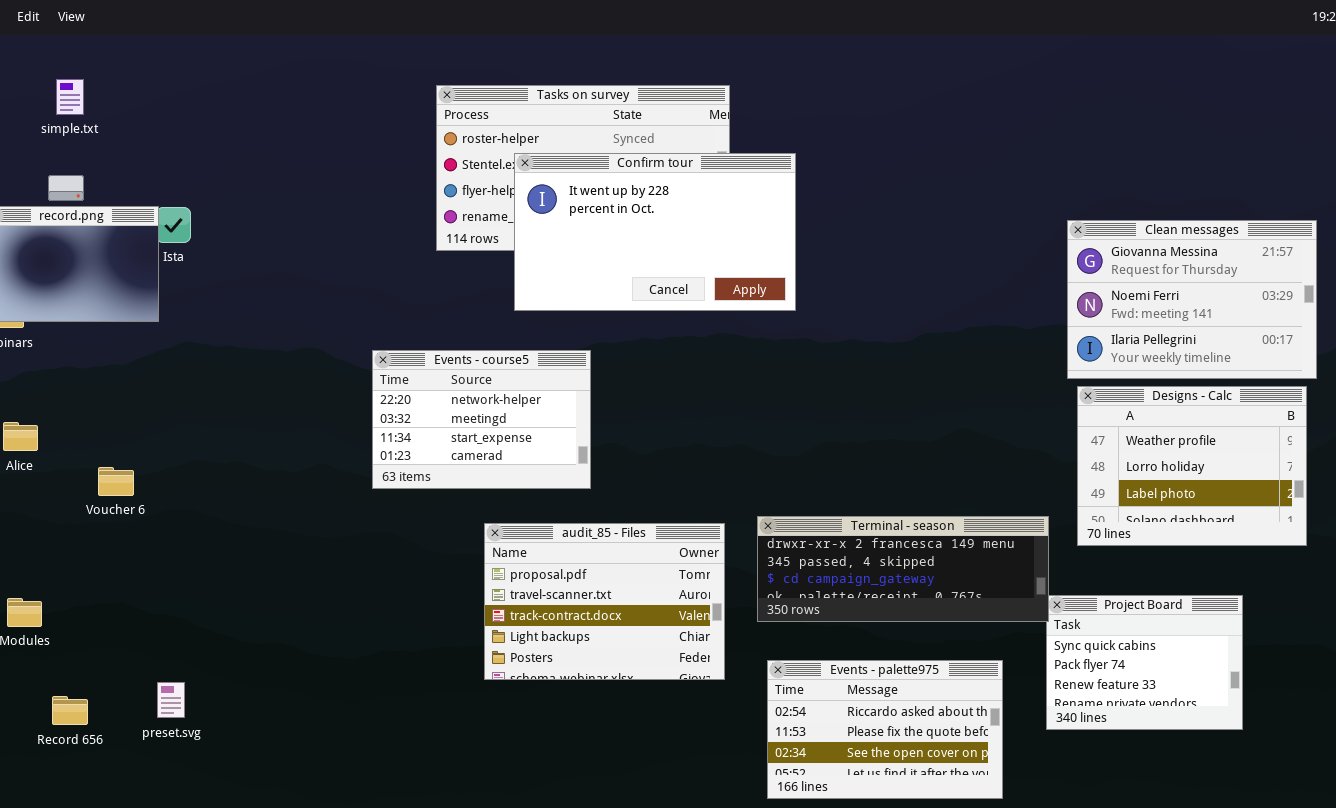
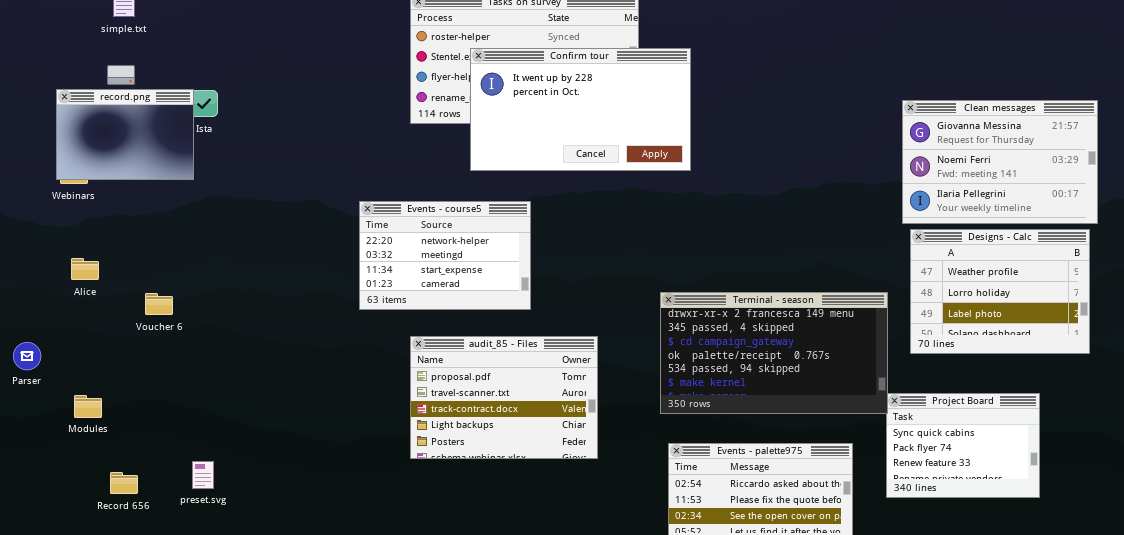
Terminal - season: [757,516,1049,622] -> [660,292,888,414], resized
audit_85 - Files: [484,523,725,680] -> [410,336,598,459], moved

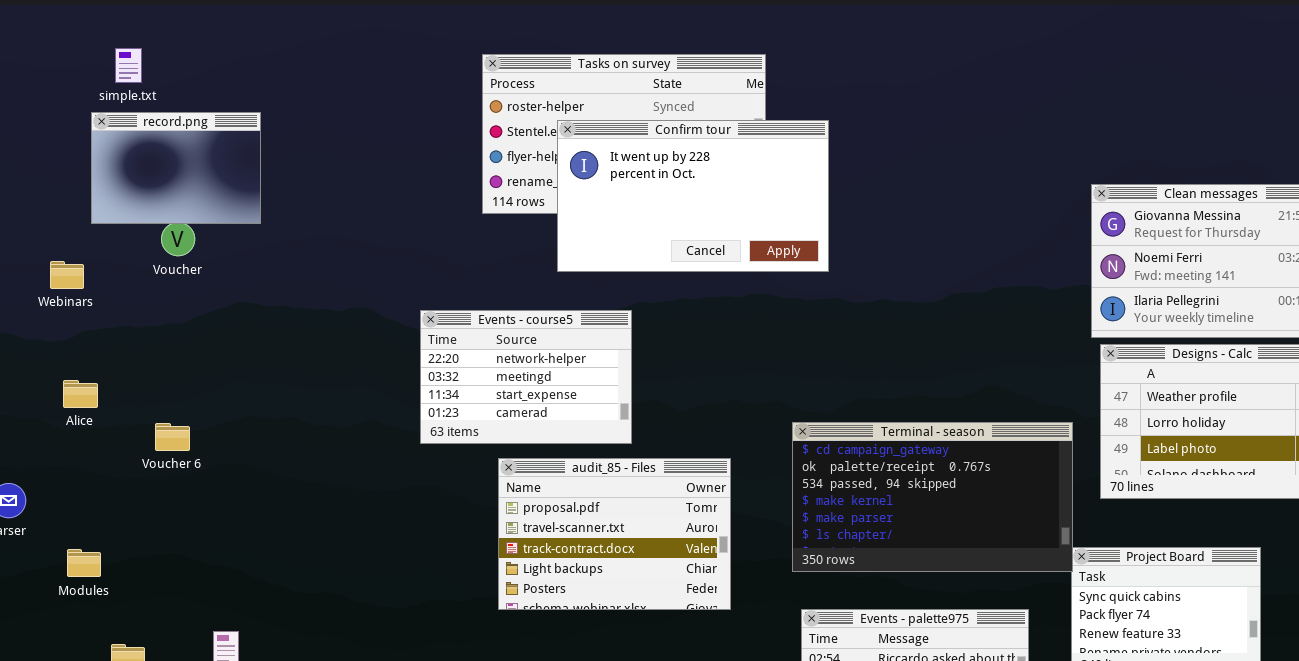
record.png: [56,89,194,180] -> [91,112,261,224], moved
Terminal - season: [660,292,888,414] -> [792,422,1073,572], scrolled down 2 rows
audit_85 - Files: [410,336,598,459] -> [498,458,731,610], moved

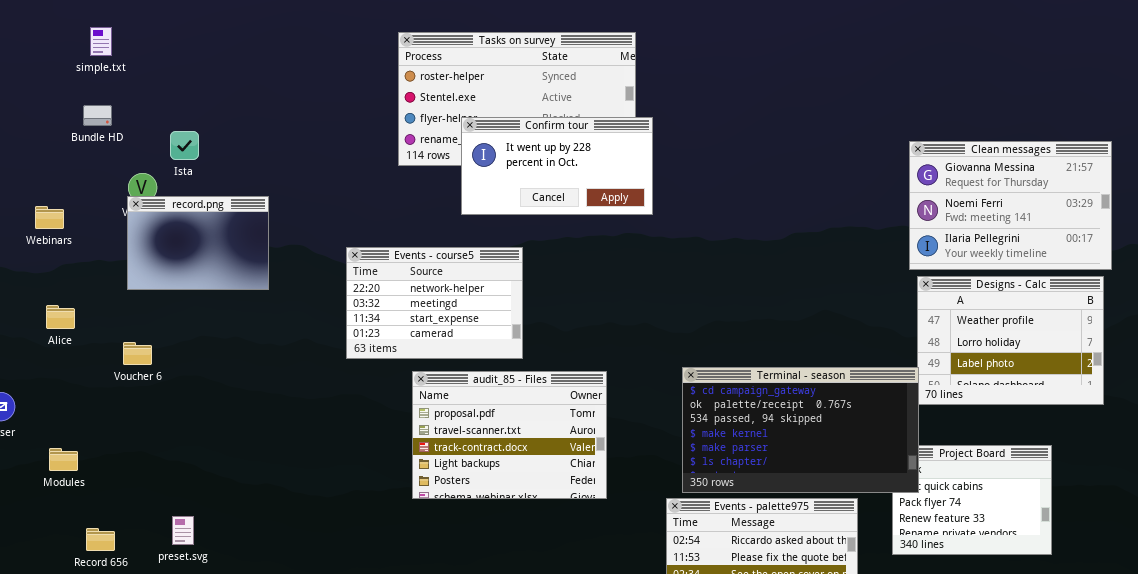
record.png: [91,112,261,224] -> [127,196,269,290], moved
Confirm tour: [557,120,829,272] -> [461,117,653,215], resized
Terminal - season: [792,422,1073,572] -> [682,367,919,493], moved

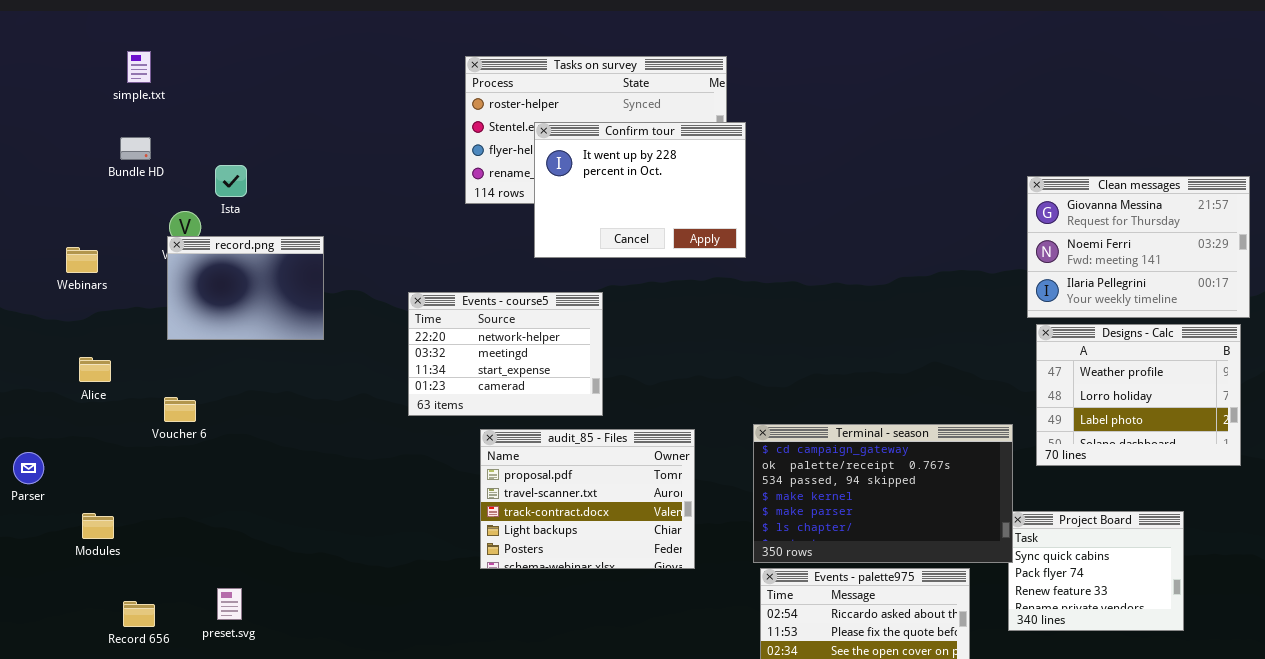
Confirm tour: [461,117,653,215] -> [534,122,746,258], resized
Terminal - season: [682,367,919,493] -> [753,424,1013,563], moved

